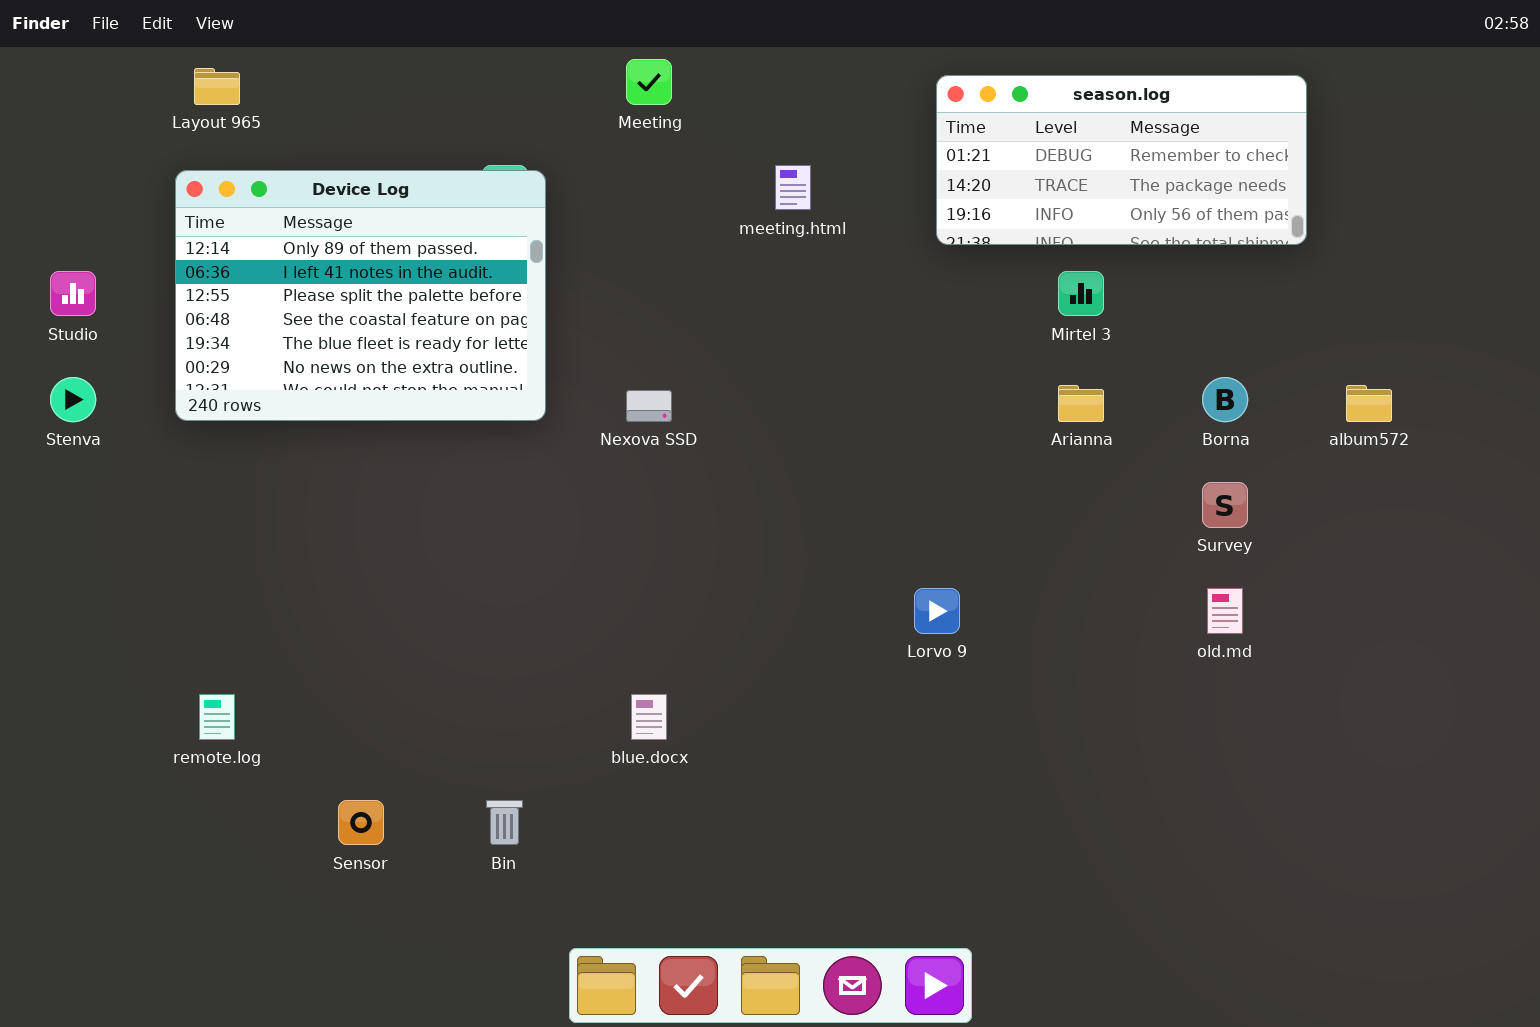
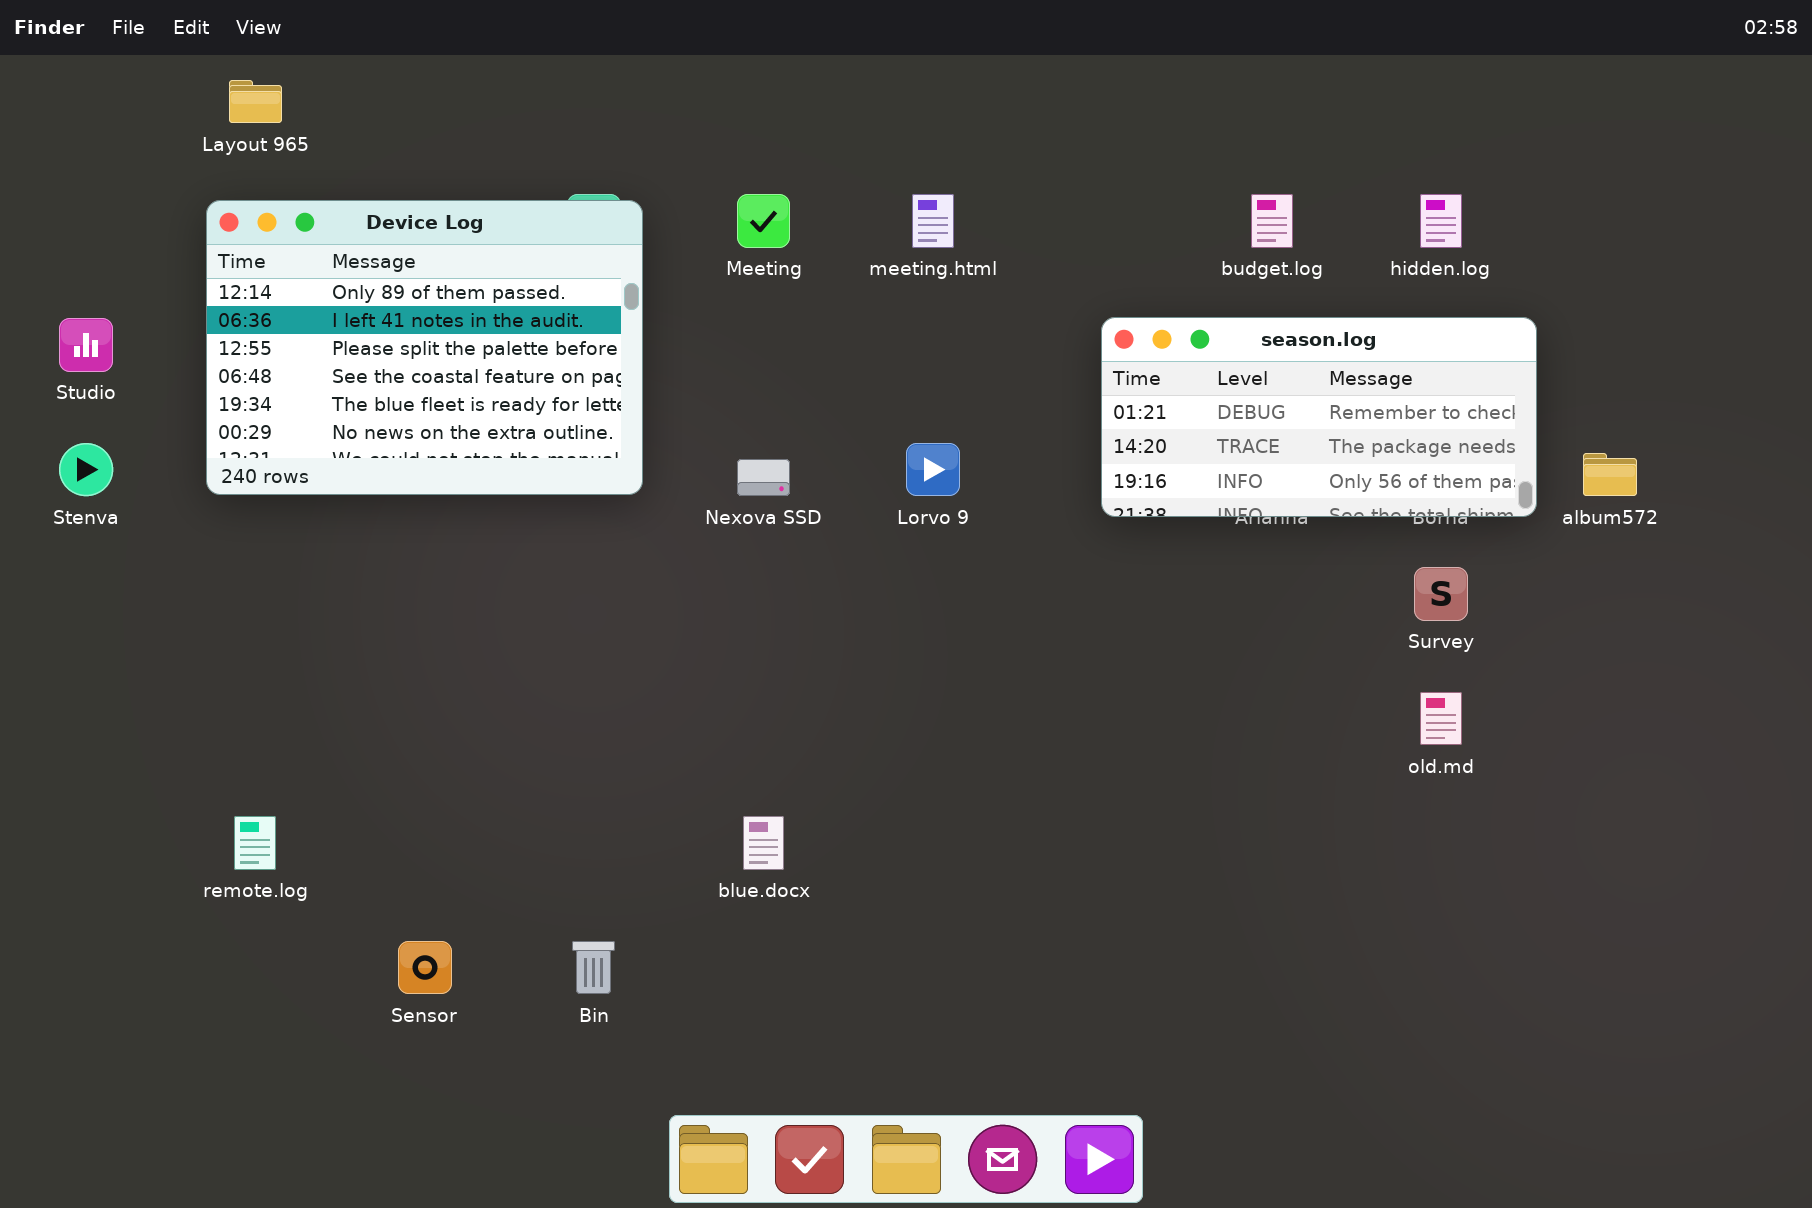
Meeting: [626,59,672,105] -> [737,194,790,248], moved
season.log: [936,75,1307,245] -> [1101,317,1537,517], moved
Lorvo 9: [914,588,960,634] -> [906,443,960,496], moved

